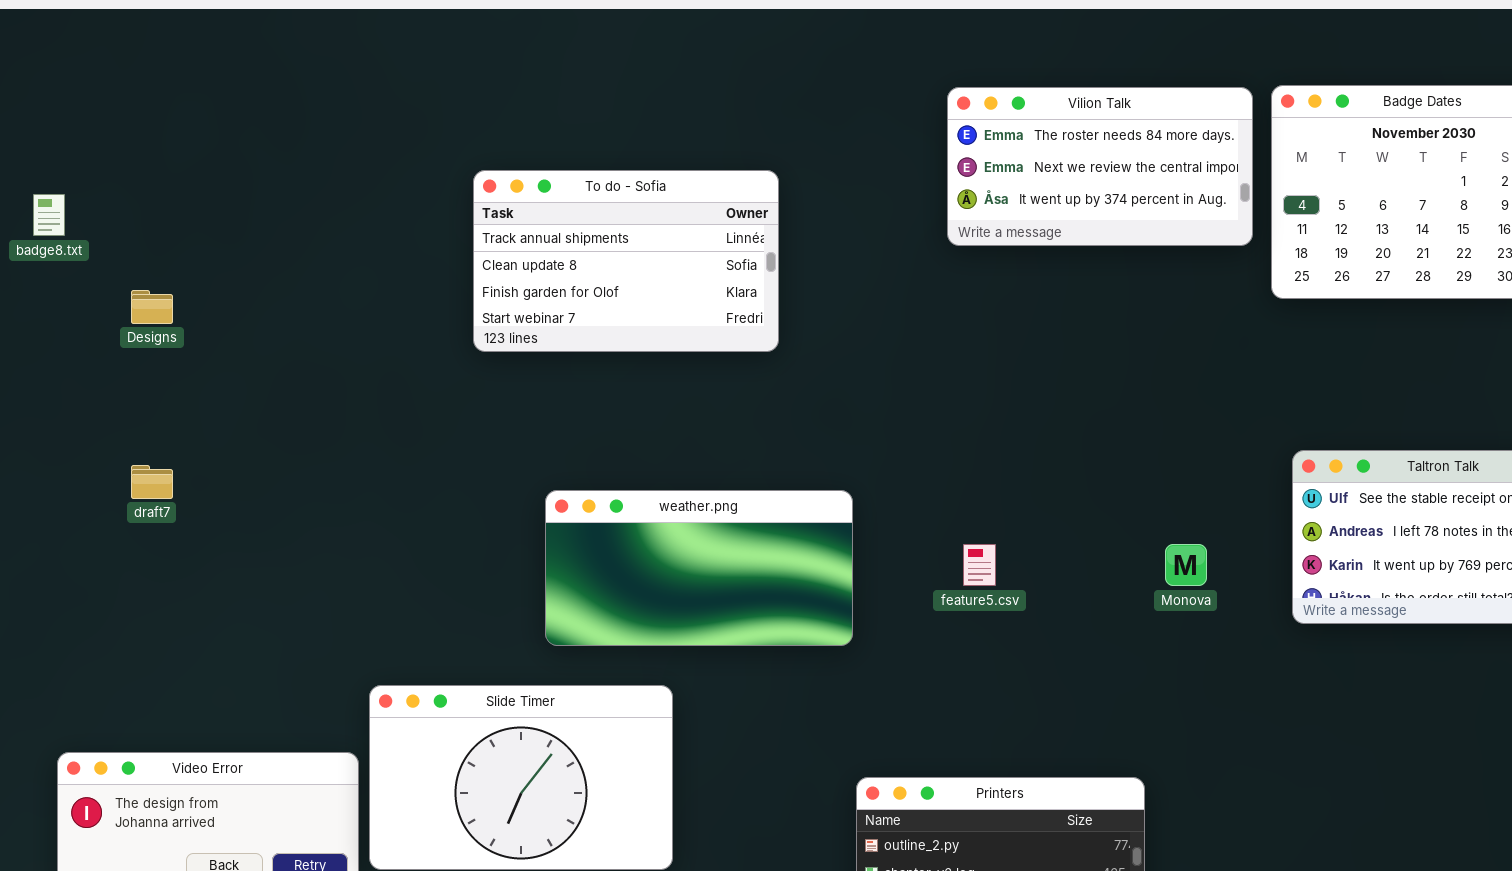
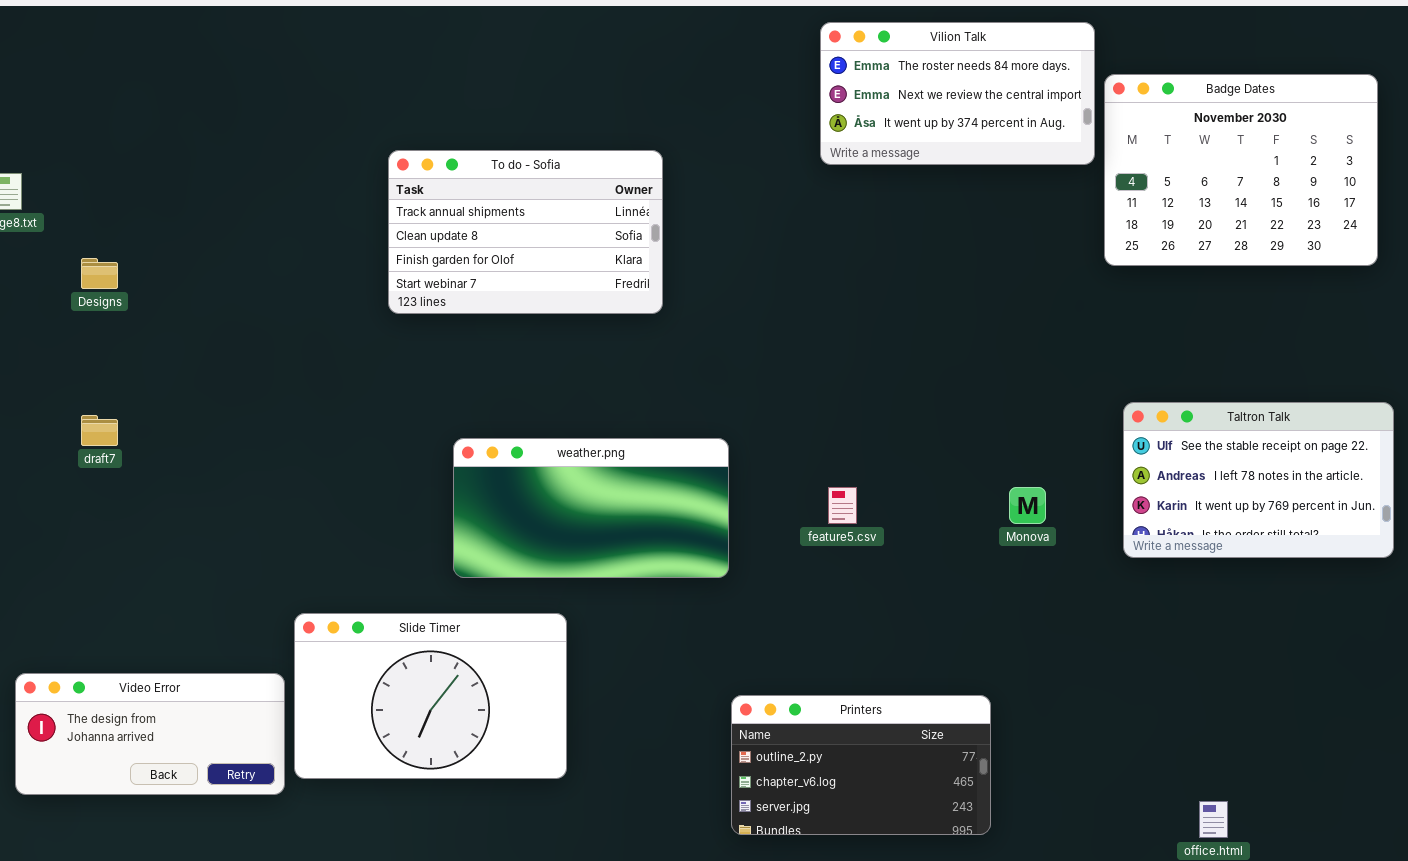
Vilion Talk: [947,87,1253,246] -> [820,22,1095,165], moved

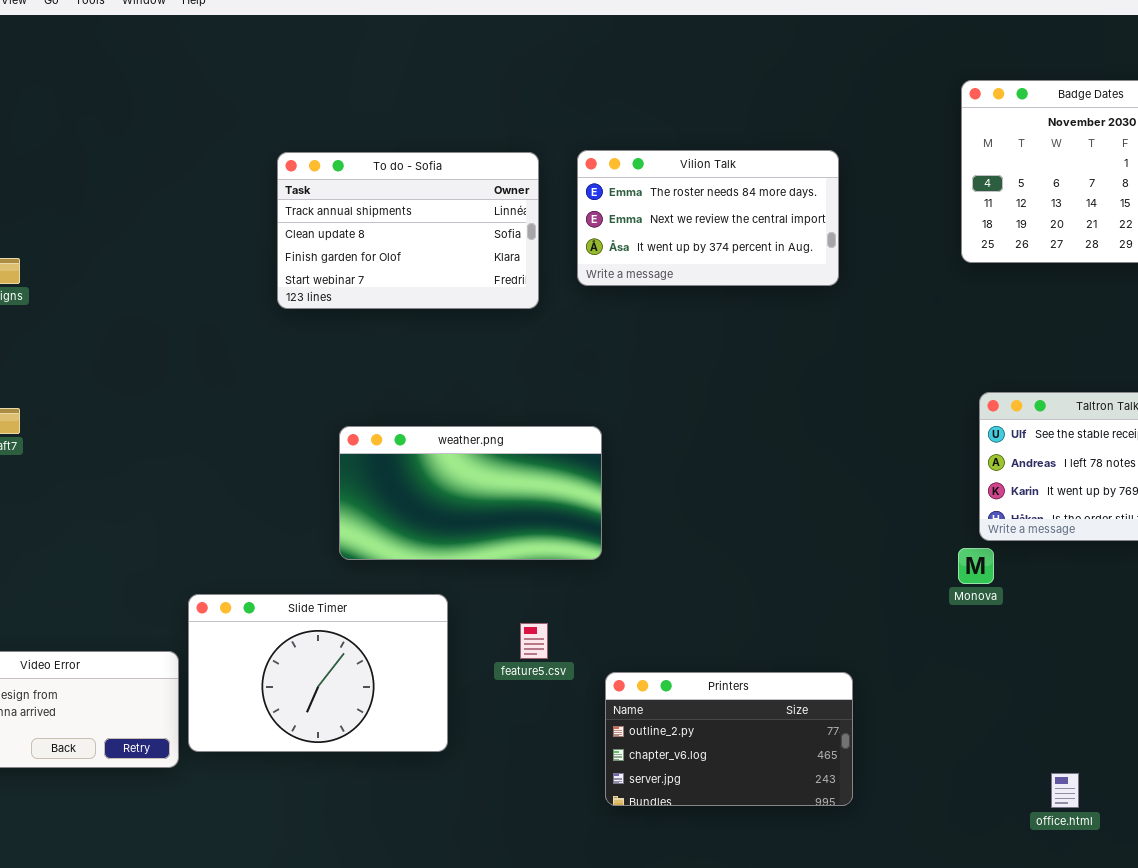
Vilion Talk: [820,22,1095,165] -> [577,150,839,286], moved
feature5.csv: [828,487,857,524] -> [520,623,548,659], moved
Monova: [1009,487,1046,524] -> [958,548,994,584], moved

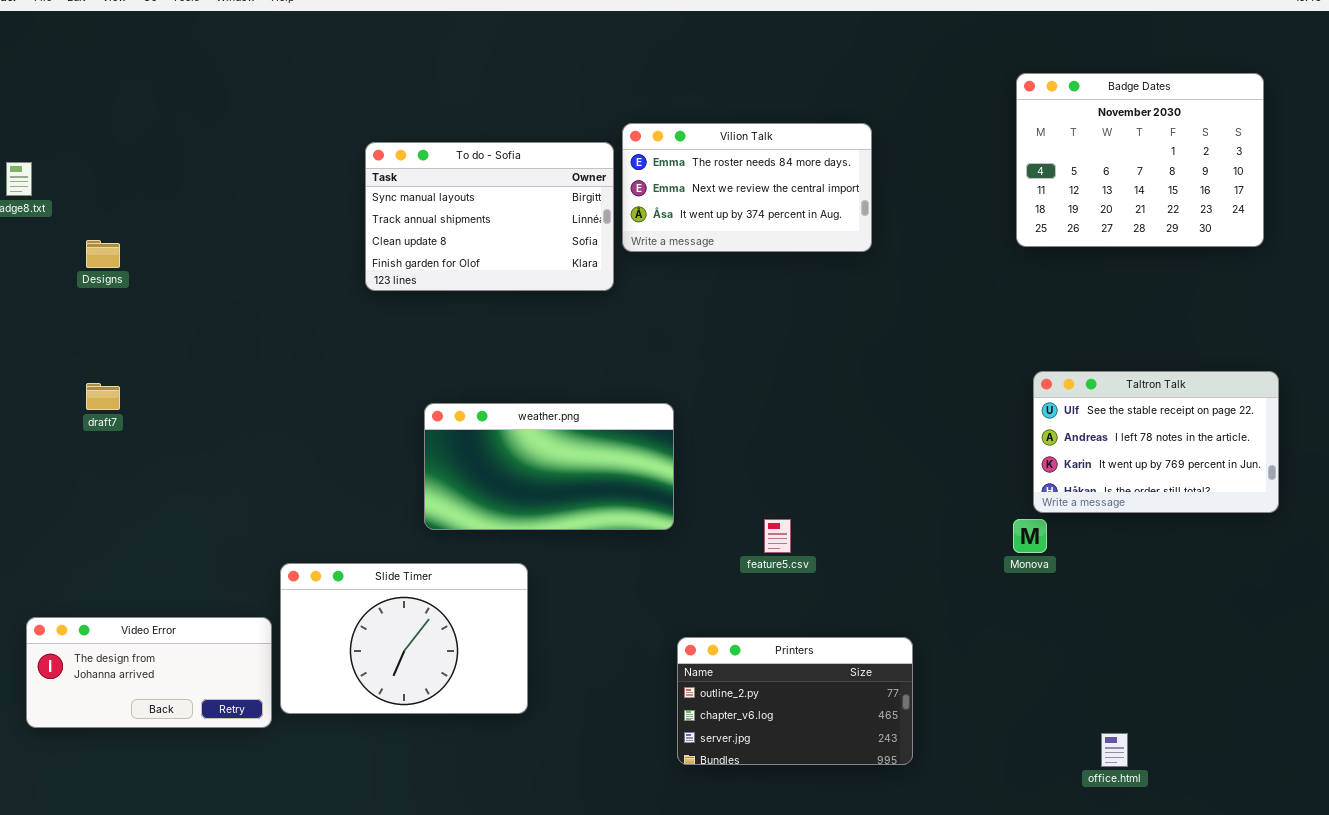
Vilion Talk: [577,150,839,286] -> [622,123,872,252], moved
To do - Sofia: [277,152,539,309] -> [365,142,614,291], scrolled up 1 row
feature5.csv: [520,623,548,659] -> [764,519,791,553], moved

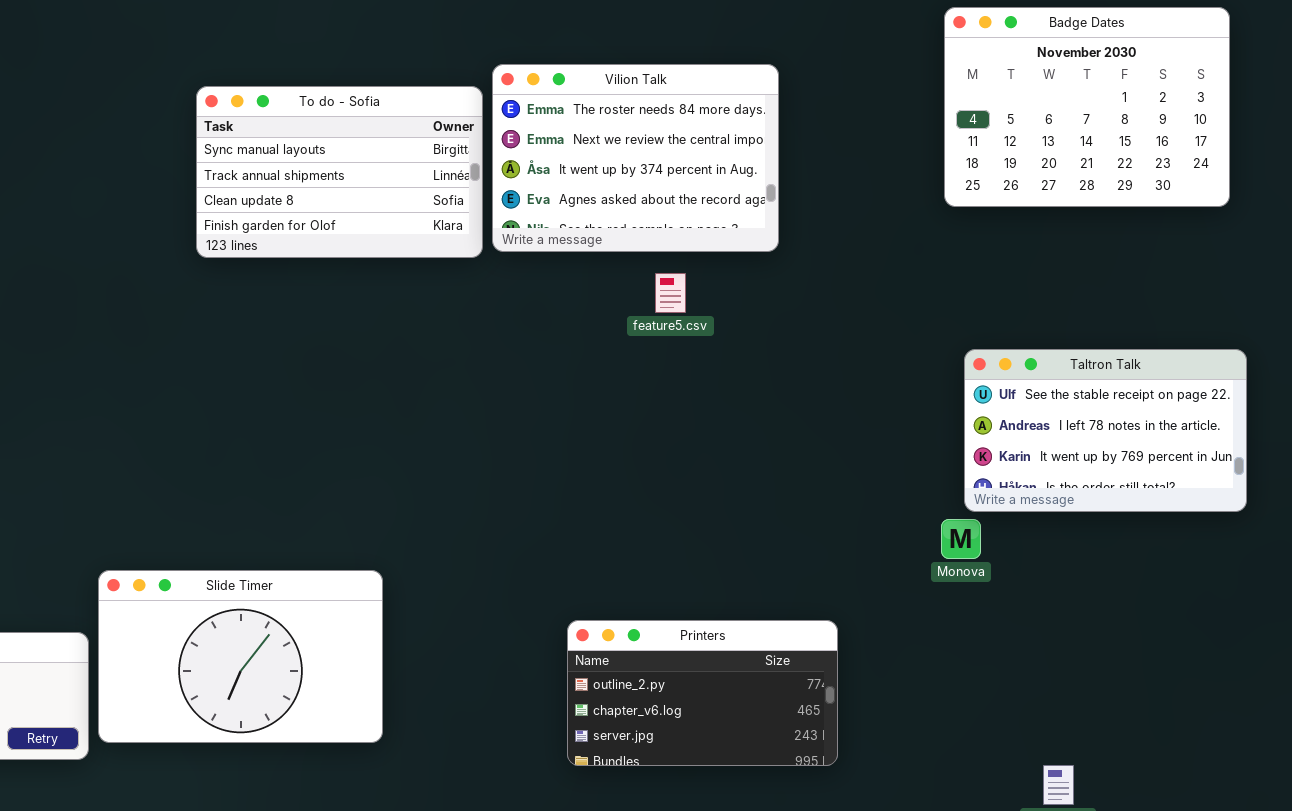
Vilion Talk: [622,123,872,252] -> [492,64,779,252], resized
weather.png: [424,403,674,530] -> none, closed
feature5.csv: [764,519,791,553] -> [655,273,686,313], moved
Printers: [677,637,913,765] -> [567,620,838,766], moved

